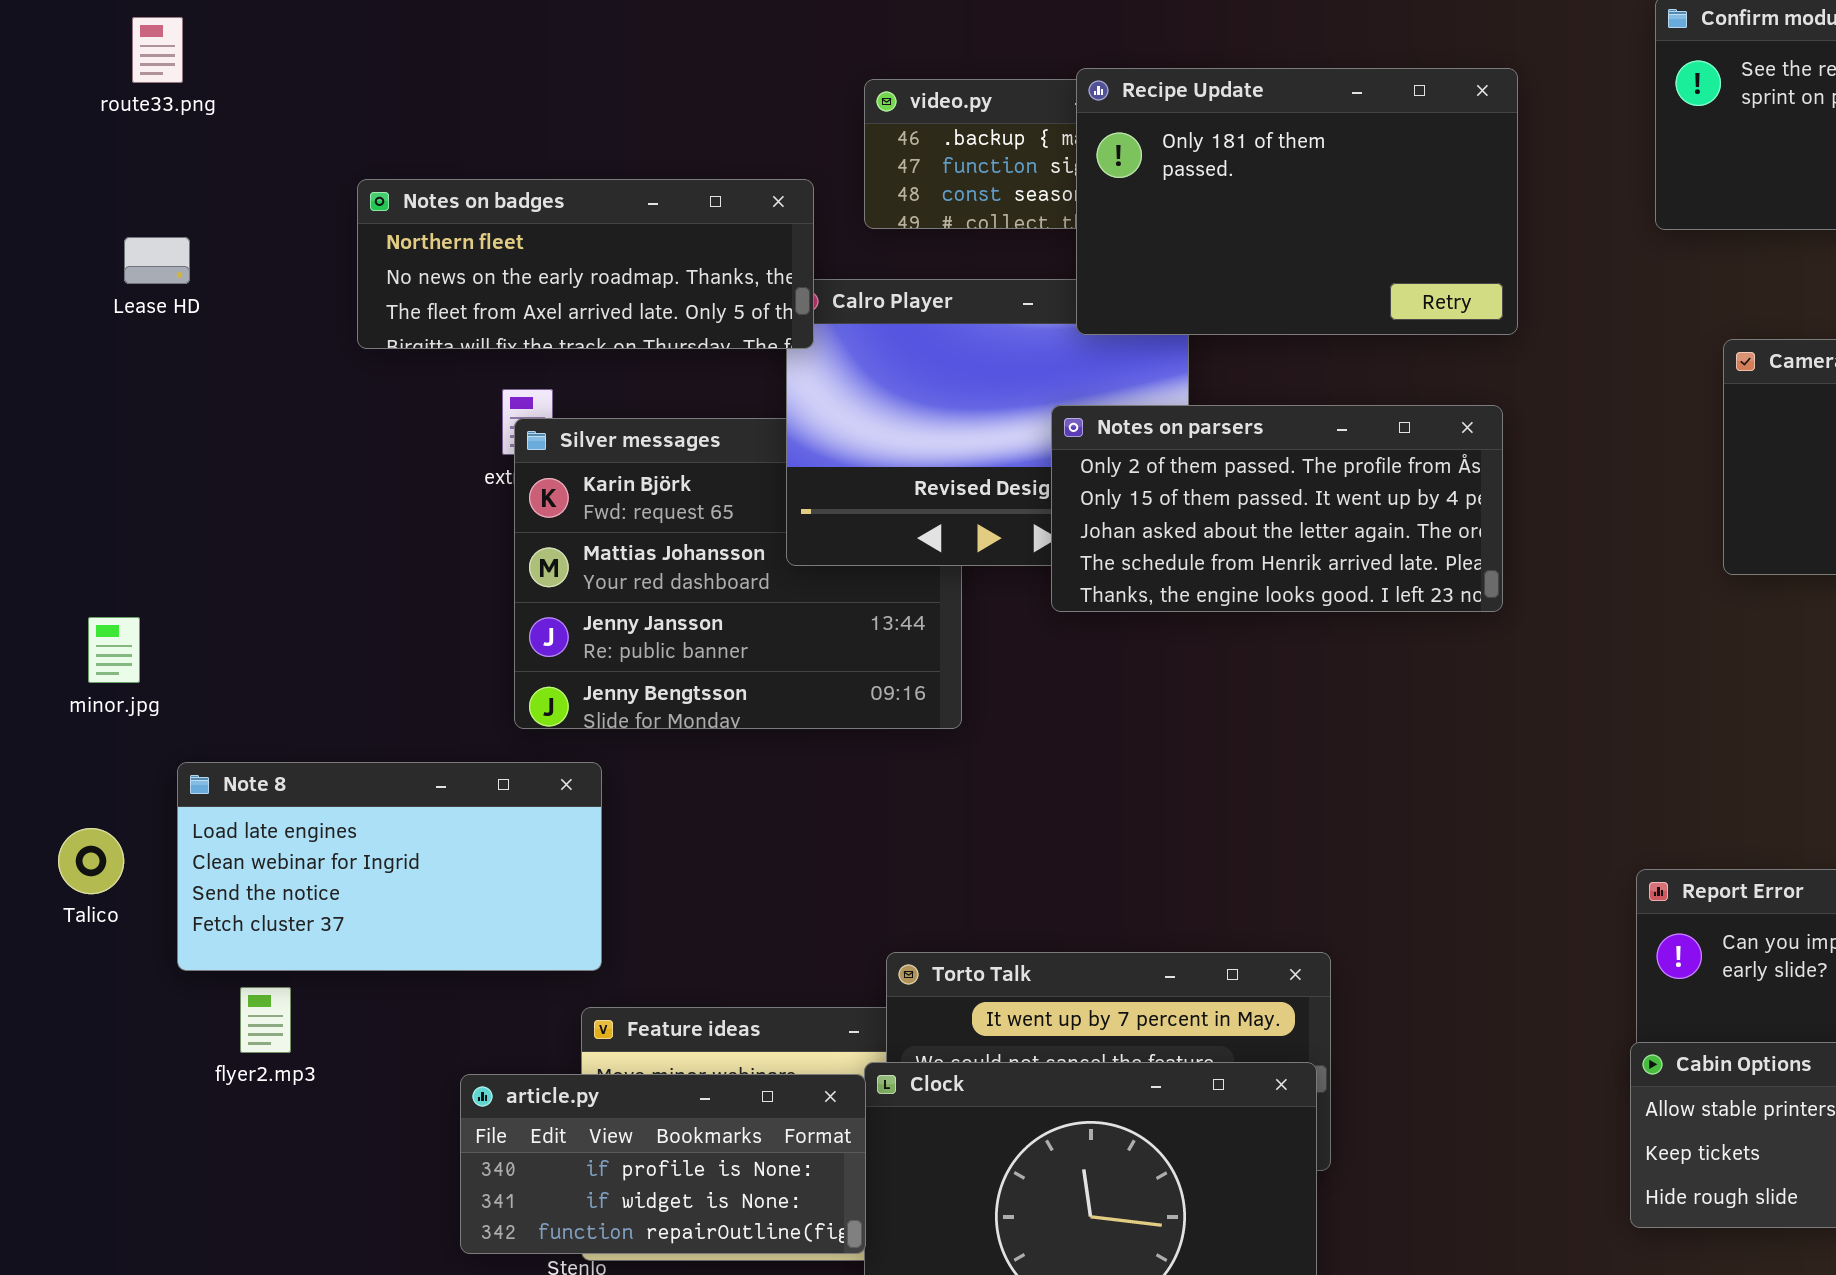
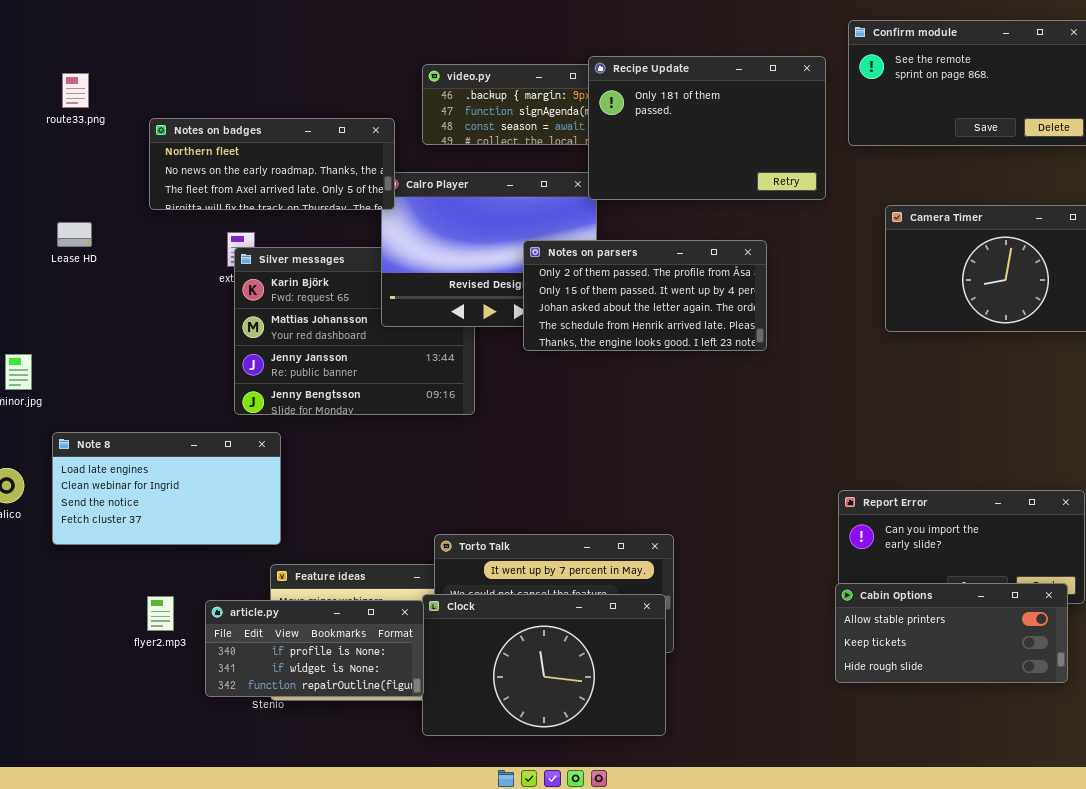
route33.png: [132,17,183,83] -> [62,73,89,108], moved
Recipe Update: [1076,68,1518,335] -> [588,56,826,200], moved
Lease HD: [124,237,190,284] -> [57,222,92,247], moved
flyer2.mp3: [240,987,291,1053] -> [147,596,174,631], moved

